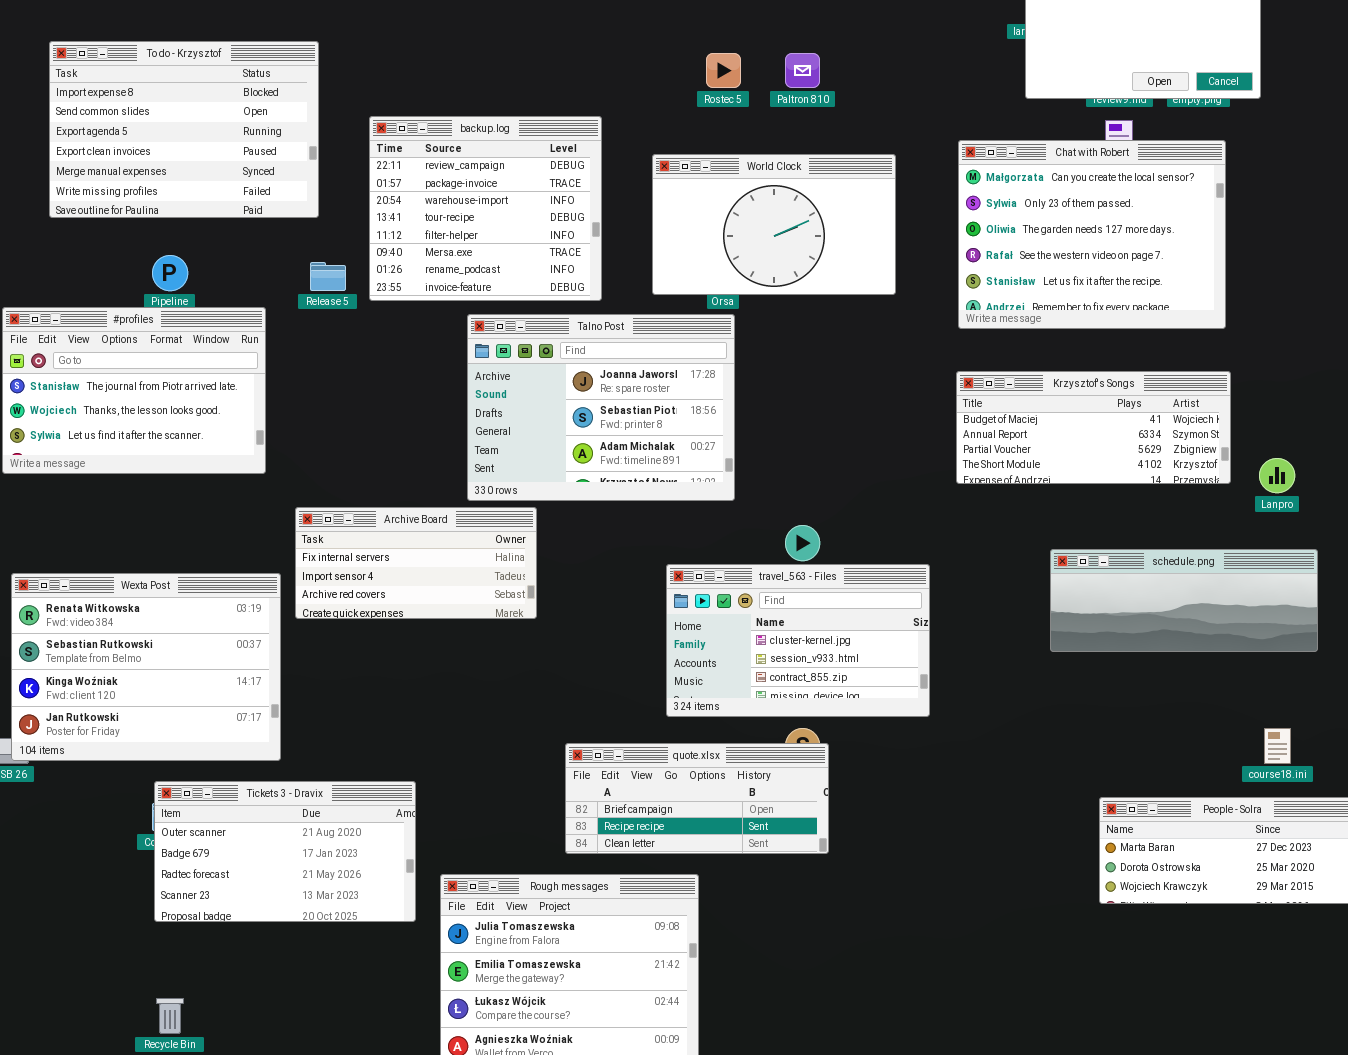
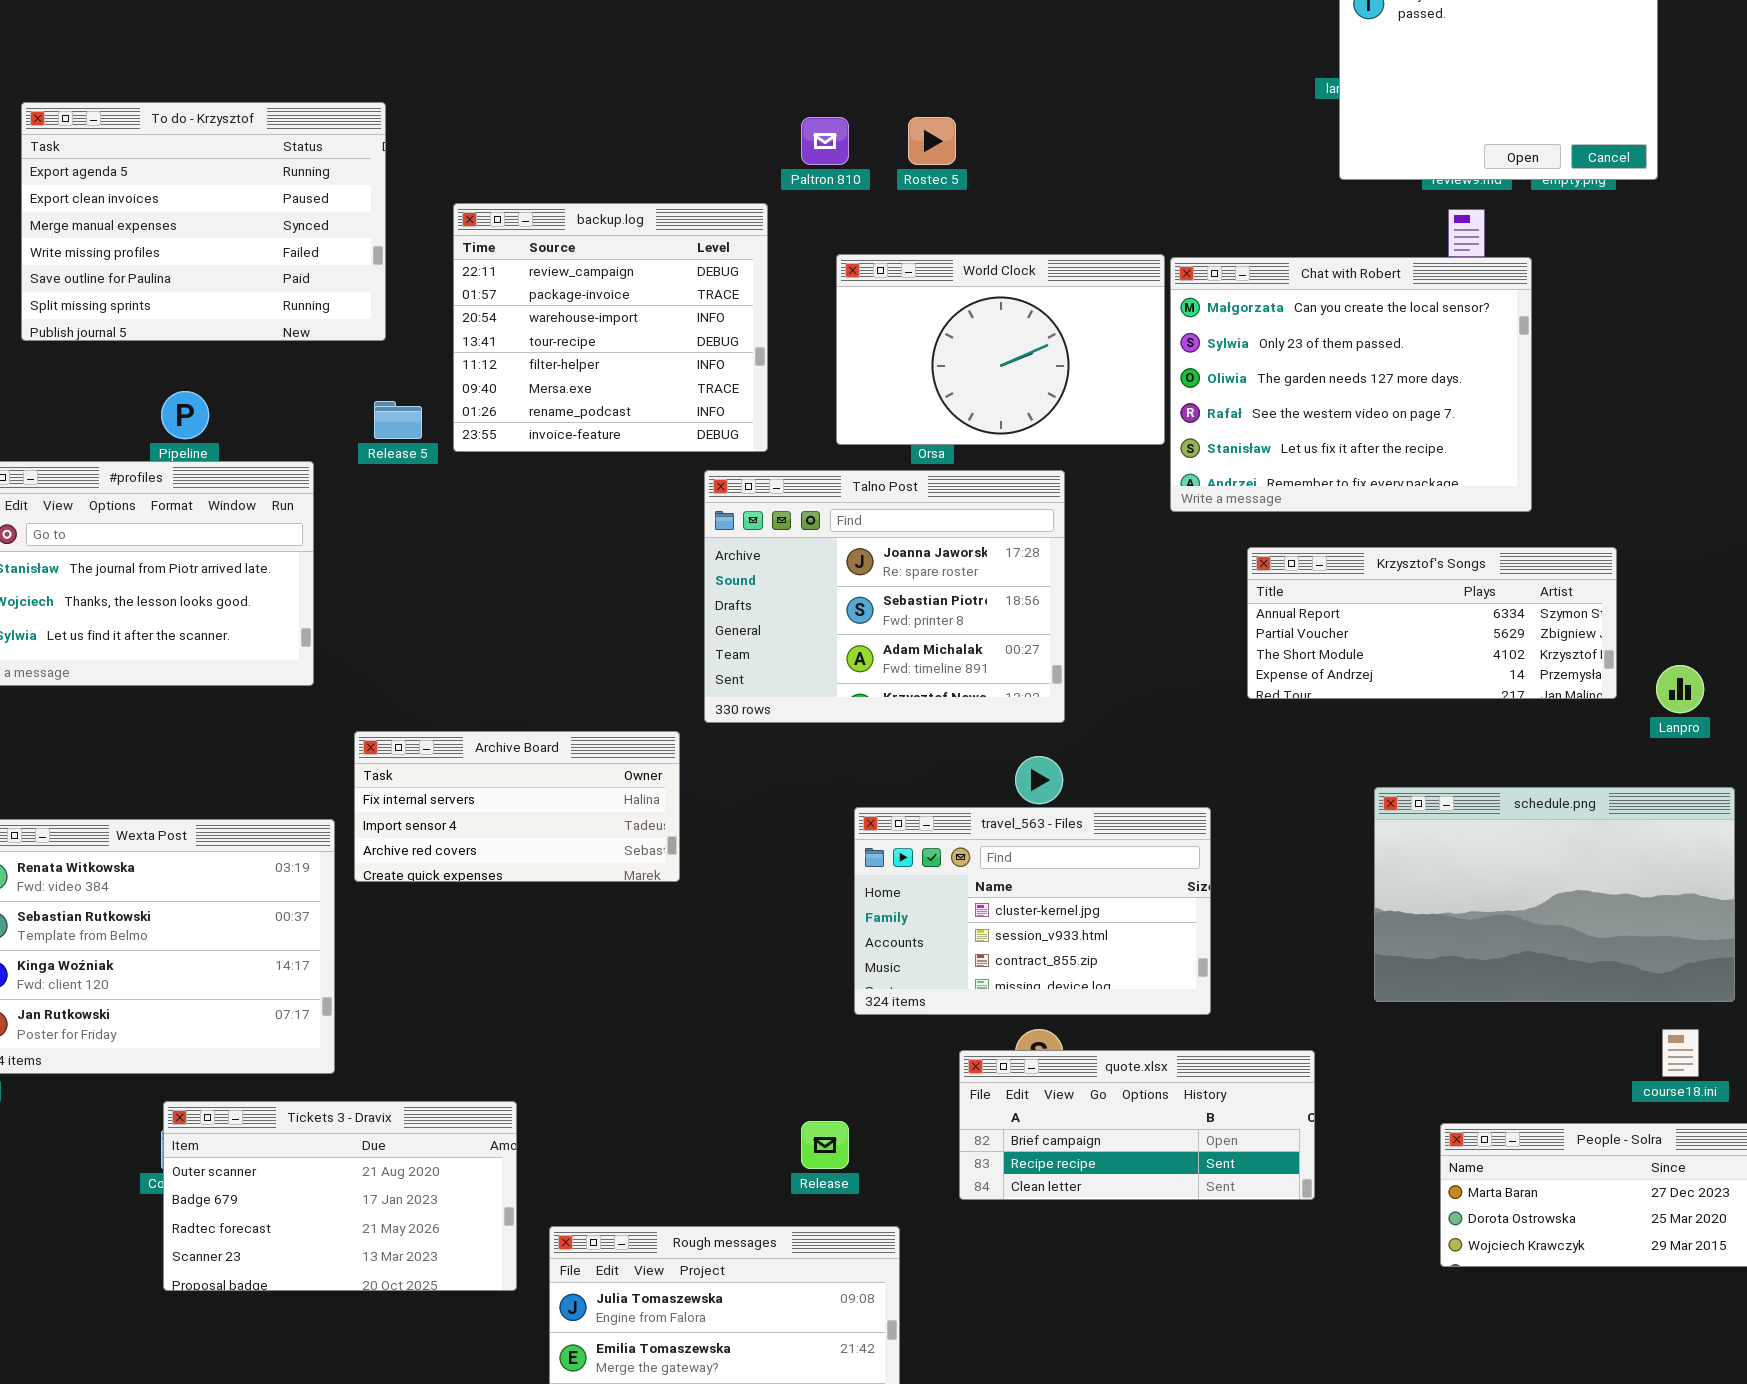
To do - Krzysztof: [49,41,319,218] -> [21,102,386,341], scrolled down 2 rows
Paltron 810: [785,53,820,88] -> [801,117,849,165], moved
Chat with Robert: [958,140,1226,329] -> [1170,257,1532,512], moved
Talno Post: [467,314,735,501] -> [704,470,1065,723], moved
Krzysztof's Songs: [956,371,1231,484] -> [1247,547,1617,699], scrolled down 1 row
schedule.png: [1050,549,1318,652] -> [1374,787,1735,1002], resized
quote.xlsx: [565,743,829,854] -> [959,1050,1315,1200], moved

